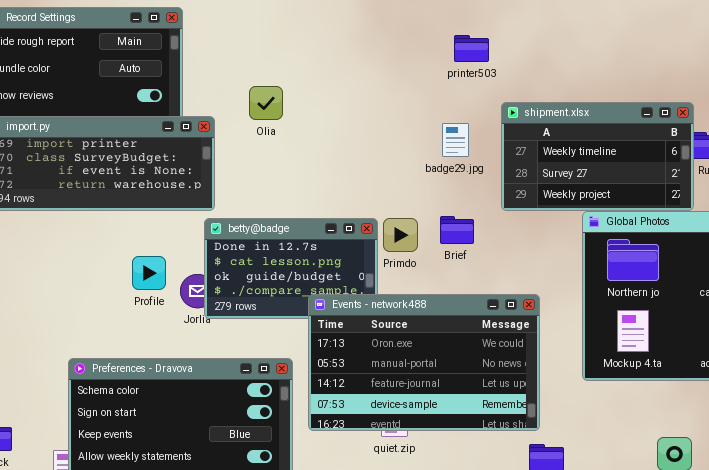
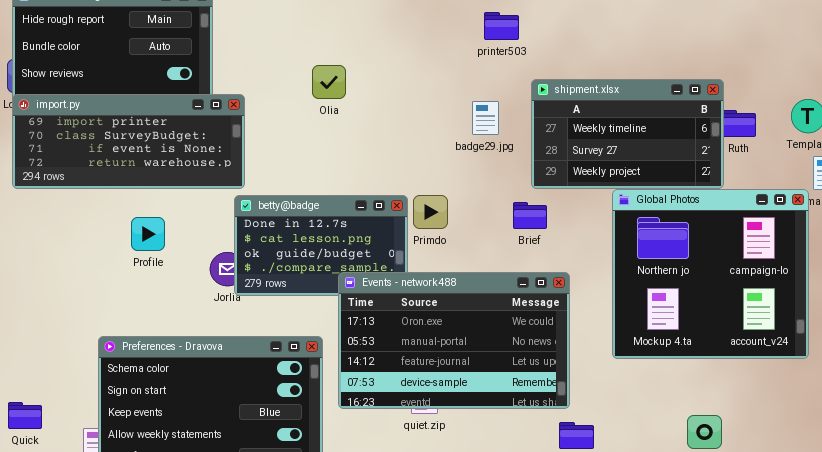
Olia: [249,86,283,120] -> [312,65,346,99], moved
Brief: [440,216,474,244] -> [513,202,547,229], moved
Profile: [132,256,166,290] -> [131,217,165,251], moved

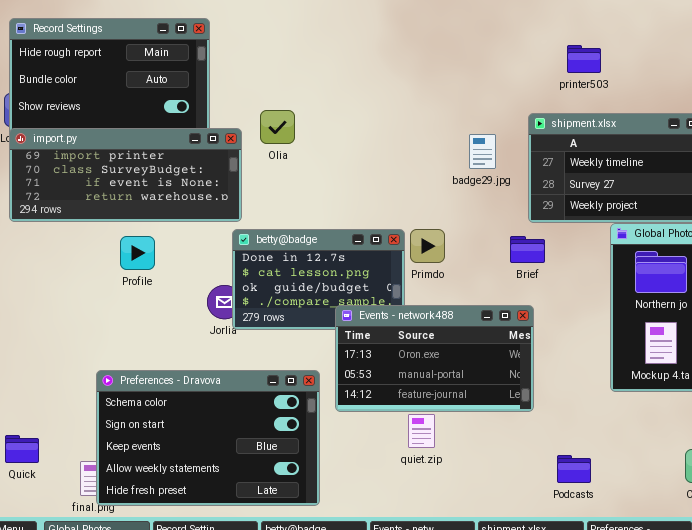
printer503: [484,12,519,40] -> [567,45,601,73], moved
Olia: [312,65,346,99] -> [260,110,295,144], moved
Profile: [131,217,165,251] -> [120,236,155,270], moved
Events - network488: [338,272,570,409] -> [335,305,534,412], resized

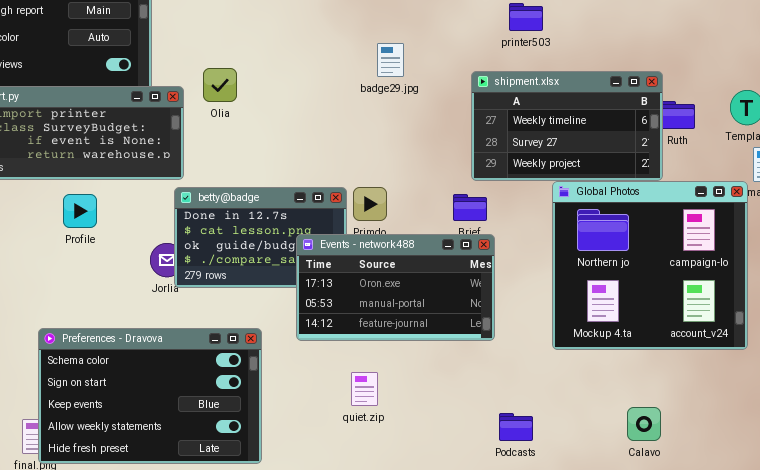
badge29.jpg: [469,134,496,169] -> [377,43,404,77], moved
Events - network488: [335,305,534,412] -> [296,234,495,341], moved

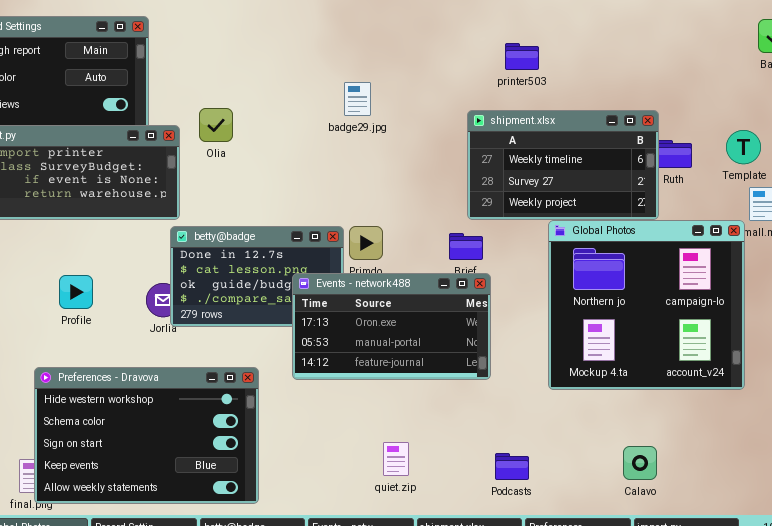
badge29.jpg: [377,43,404,77] -> [344,82,371,116], moved
Profile: [63,194,97,228] -> [59,275,93,309], moved
Preferences - Dravova: [38,328,262,464] -> [34,367,259,504], scrolled up 1 row
quiet.zip: [351,372,378,406] -> [383,442,409,476], moved

